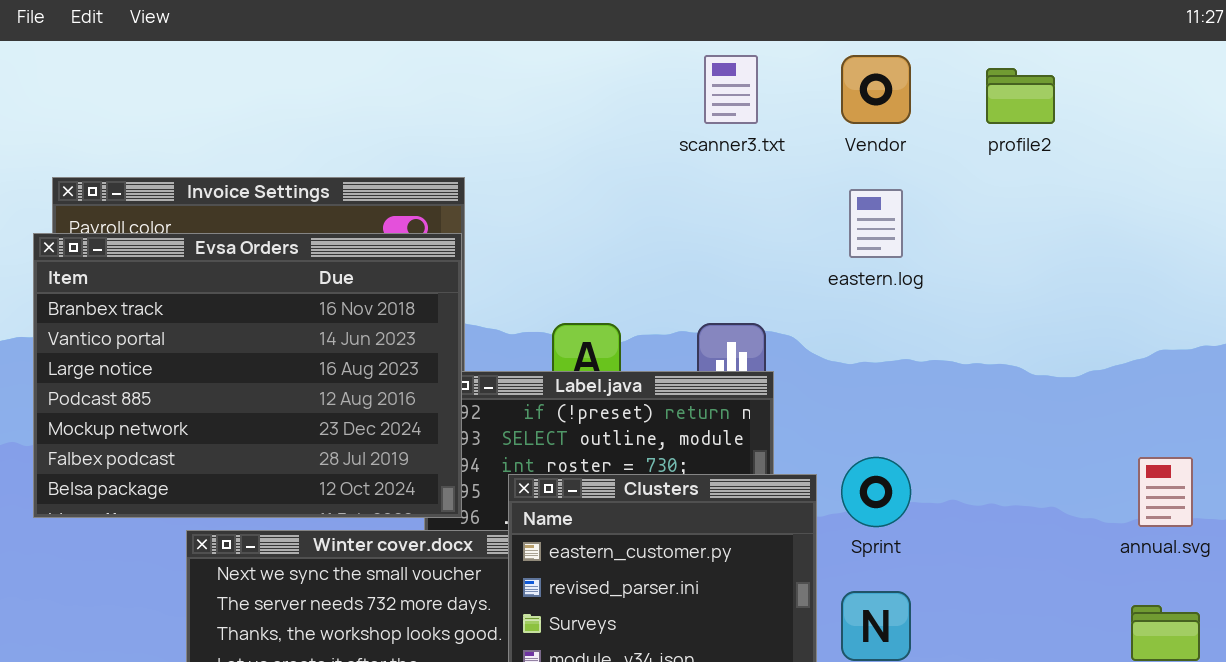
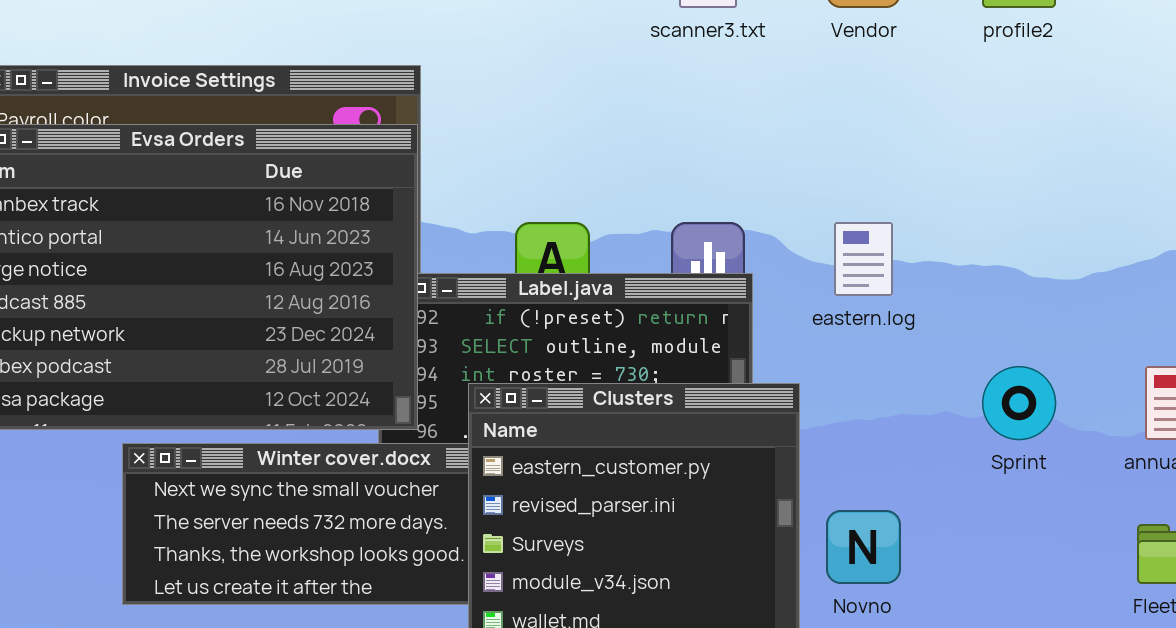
eastern.log: [849,189,903,258] -> [834,222,893,296], moved
Sprint: [841,457,911,527] -> [982,366,1056,440], moved

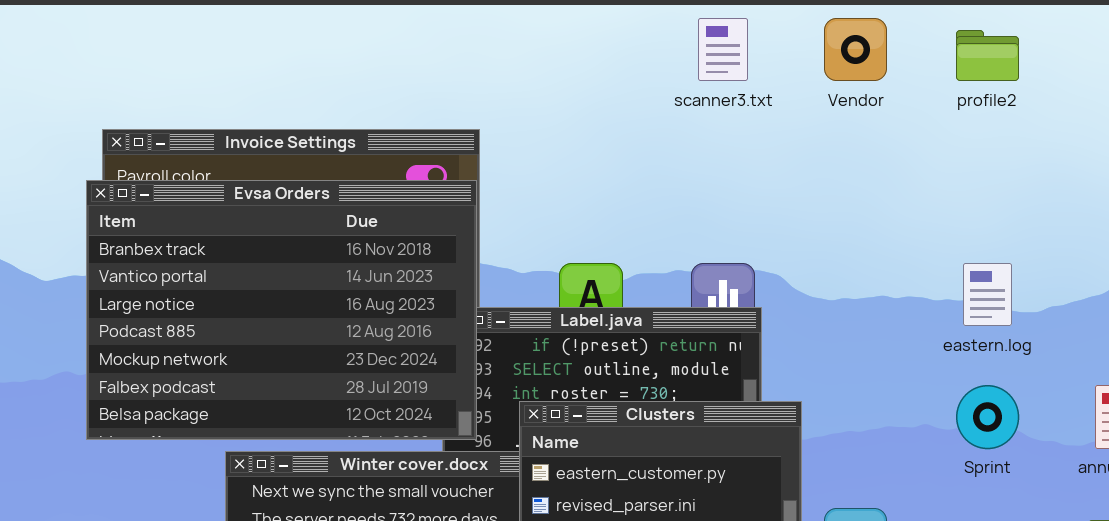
eastern.log: [834,222,893,296] -> [963,263,1012,326], moved

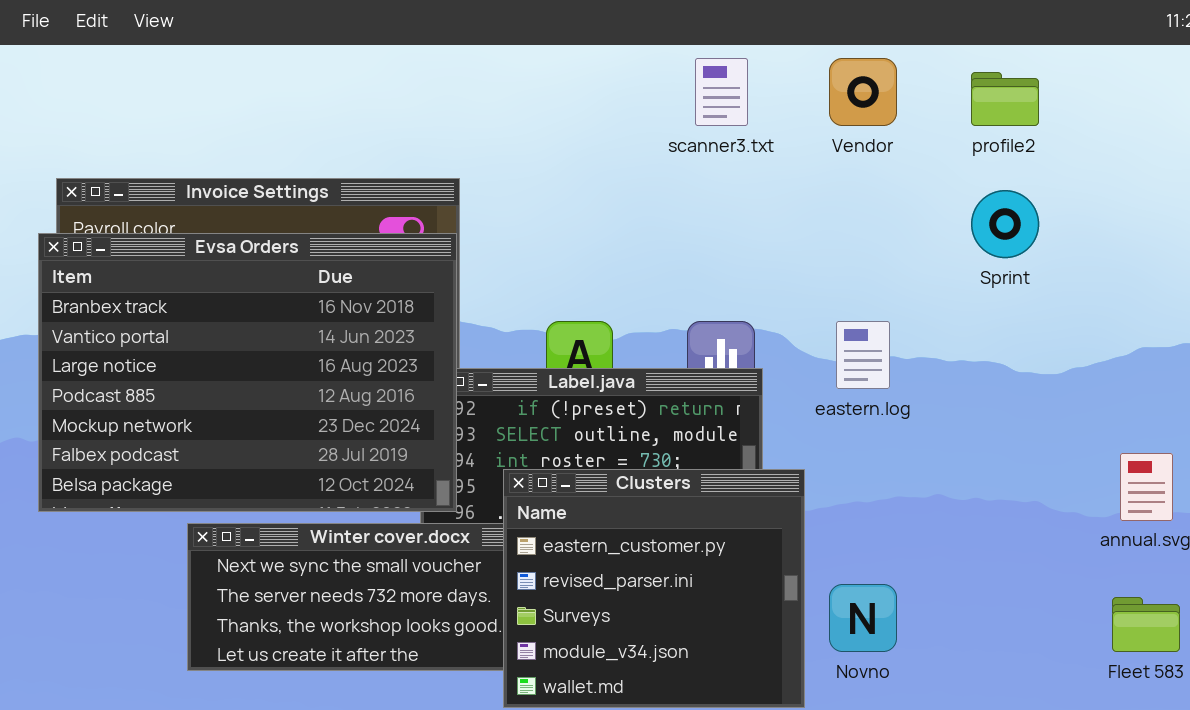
eastern.log: [963,263,1012,326] -> [836,321,890,389], moved
Sprint: [956,385,1019,449] -> [971,190,1039,258], moved

